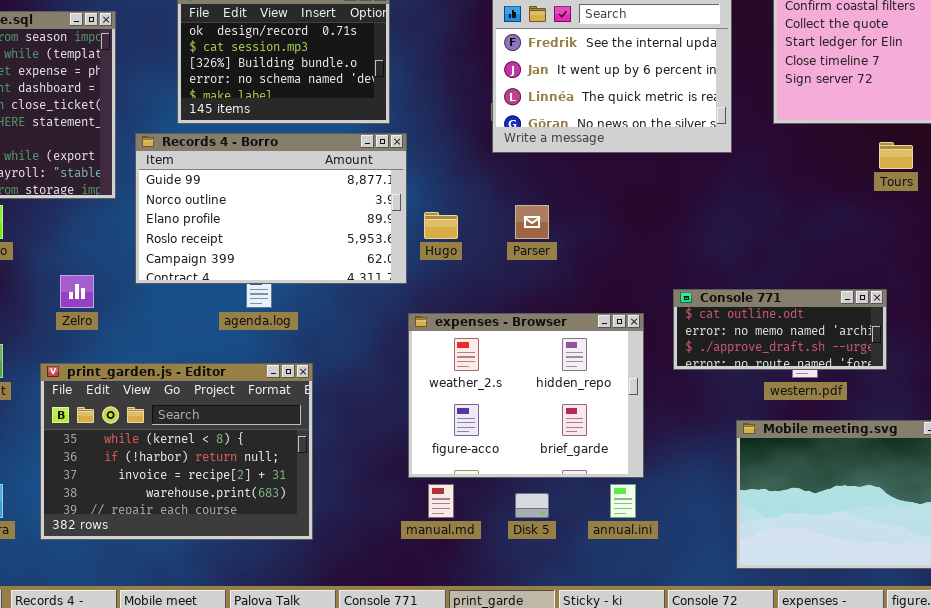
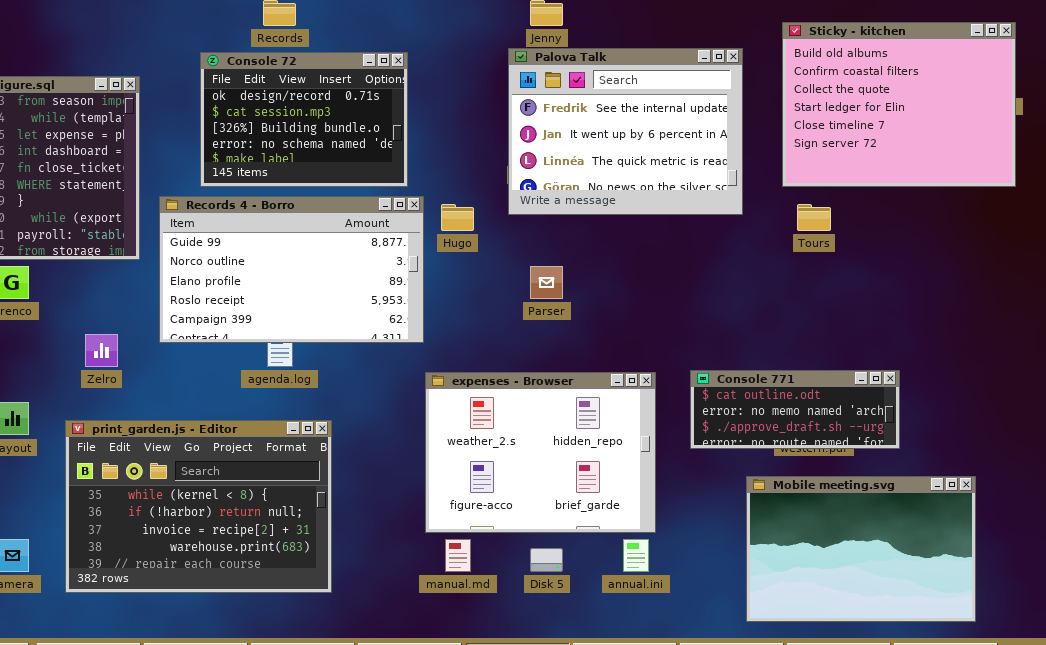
Tours: [879,142,913,169] -> [797,204,831,231], moved
Hugo: [424,212,458,239] -> [441,204,474,231], moved
Console 771: [673,289,887,370] -> [690,370,900,449], moved

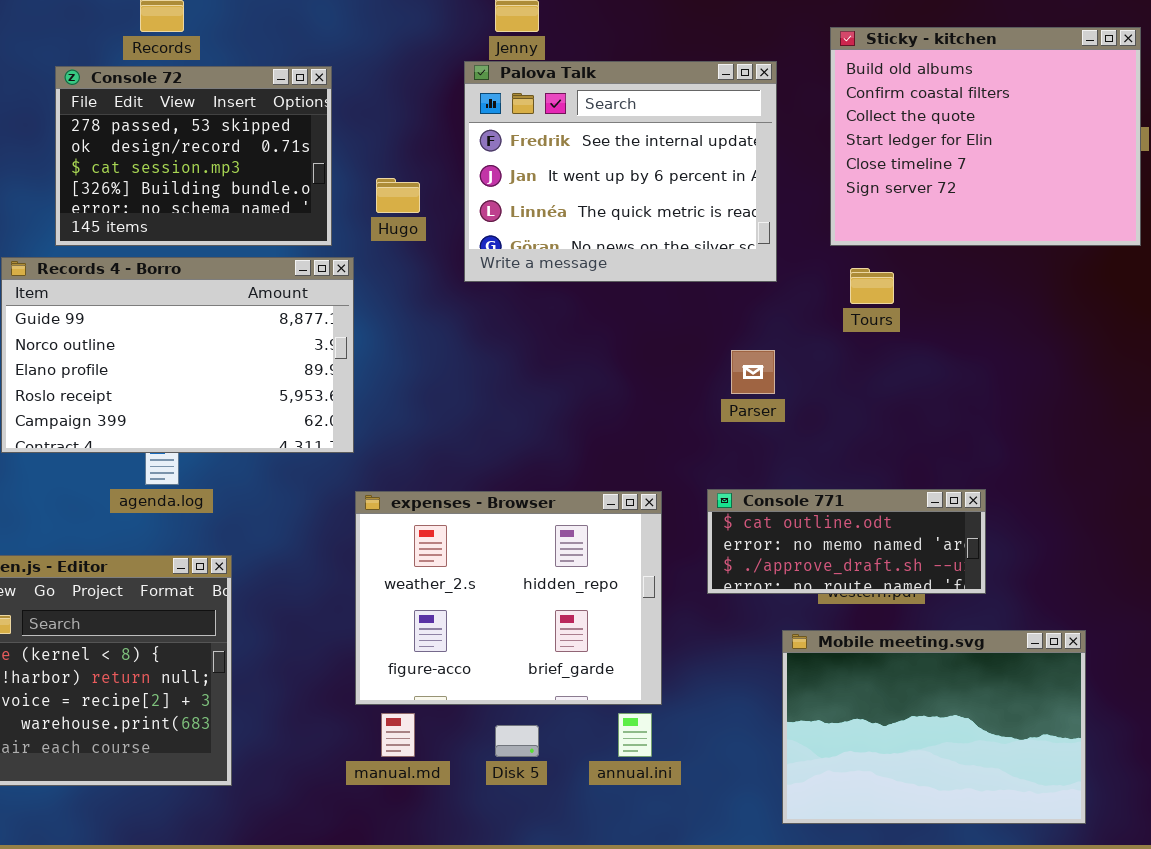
Console 72: [200,52,408,187] -> [55,66,332,246], scrolled up 1 row
Hugo: [441,204,474,231] -> [376,178,420,213], moved
Parser: [530,266,563,299] -> [731,350,775,394], moved

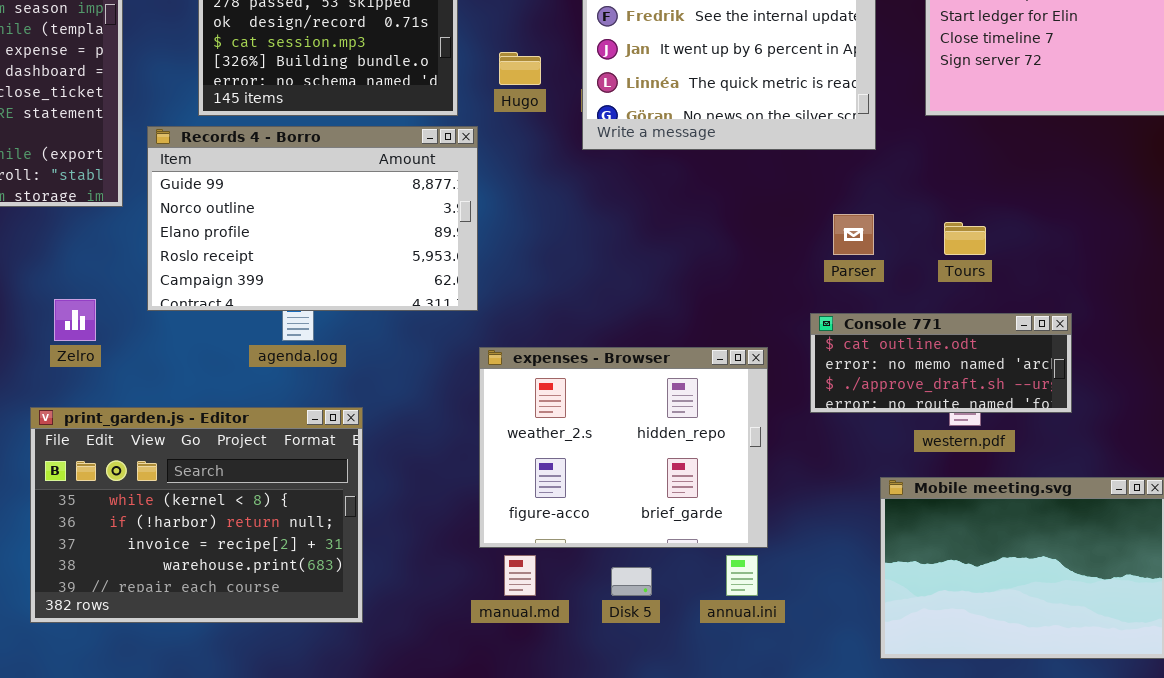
Tours: [850,268,894,304] -> [944,222,986,255], moved
Console 771: [707,489,986,594] -> [810,313,1072,413], moved

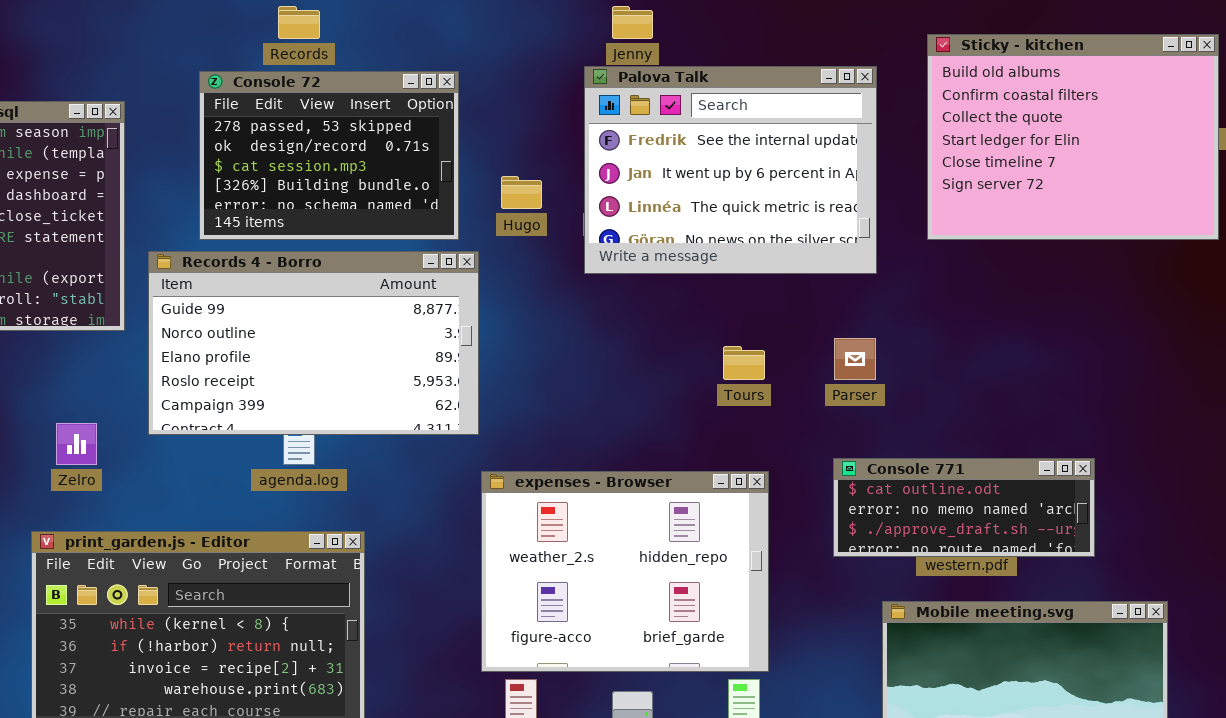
Tours: [944,222,986,255] -> [723,346,765,380], moved
Console 771: [810,313,1072,413] -> [833,458,1095,557], moved

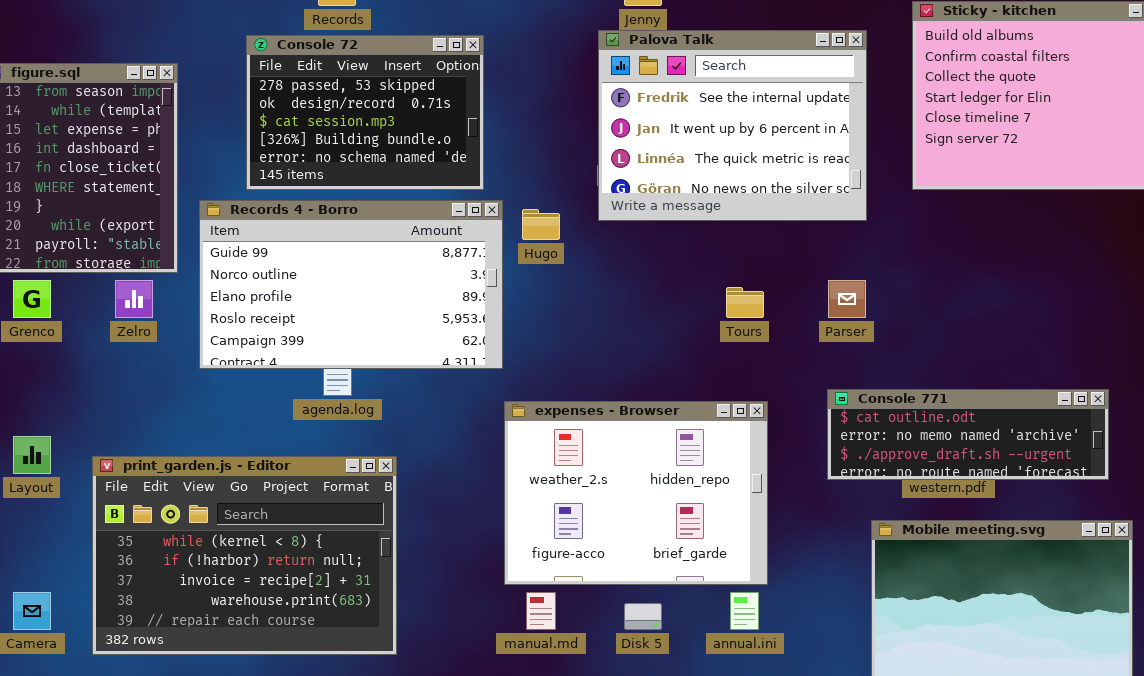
Hugo: [501,176,542,209] -> [522,209,560,240], moved
Zelro: [56,423,97,465] -> [115,280,153,318], moved
Console 771: [833,458,1095,557] -> [827,389,1109,480], resized

